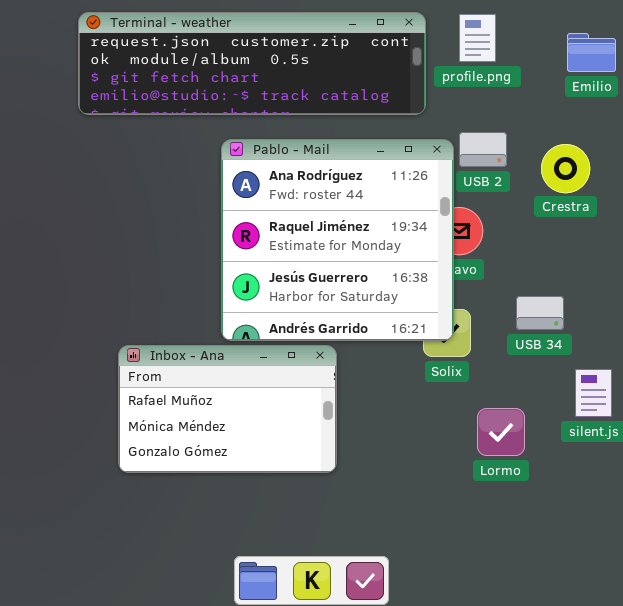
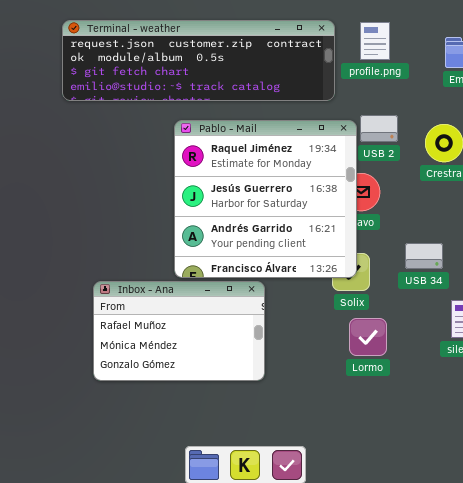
Pablo - Mail: [221,139,454,341] -> [174,120,357,278], scrolled down 1 row
Lormo: [477,408,525,456] -> [349,318,387,356], moved

